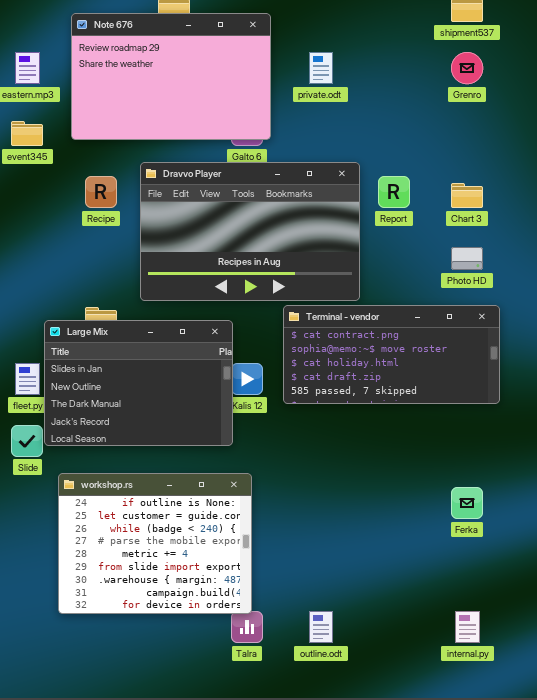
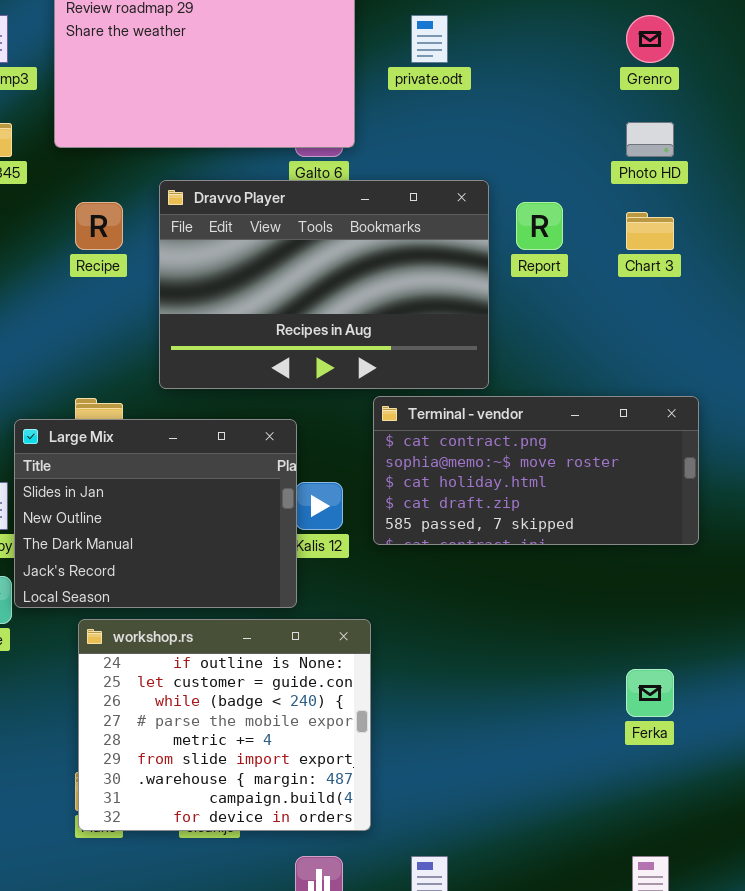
Photo HD: [451,247,483,270] -> [626,122,674,157], moved
workshop.rs: [58,473,252,614] -> [78,619,371,831], moved

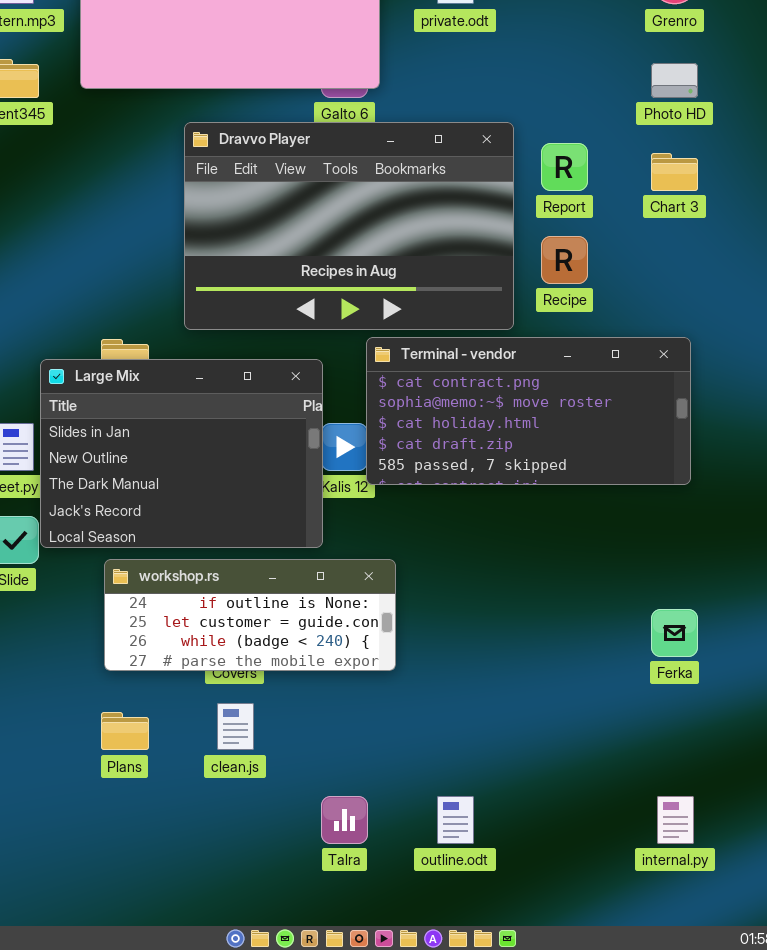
Recipe: [75,202,123,250] -> [541,236,588,284], moved
Terminal - vendor: [373,396,699,545] -> [366,337,691,485], moved
workshop.rs: [78,619,371,831] -> [104,559,396,671], resized

